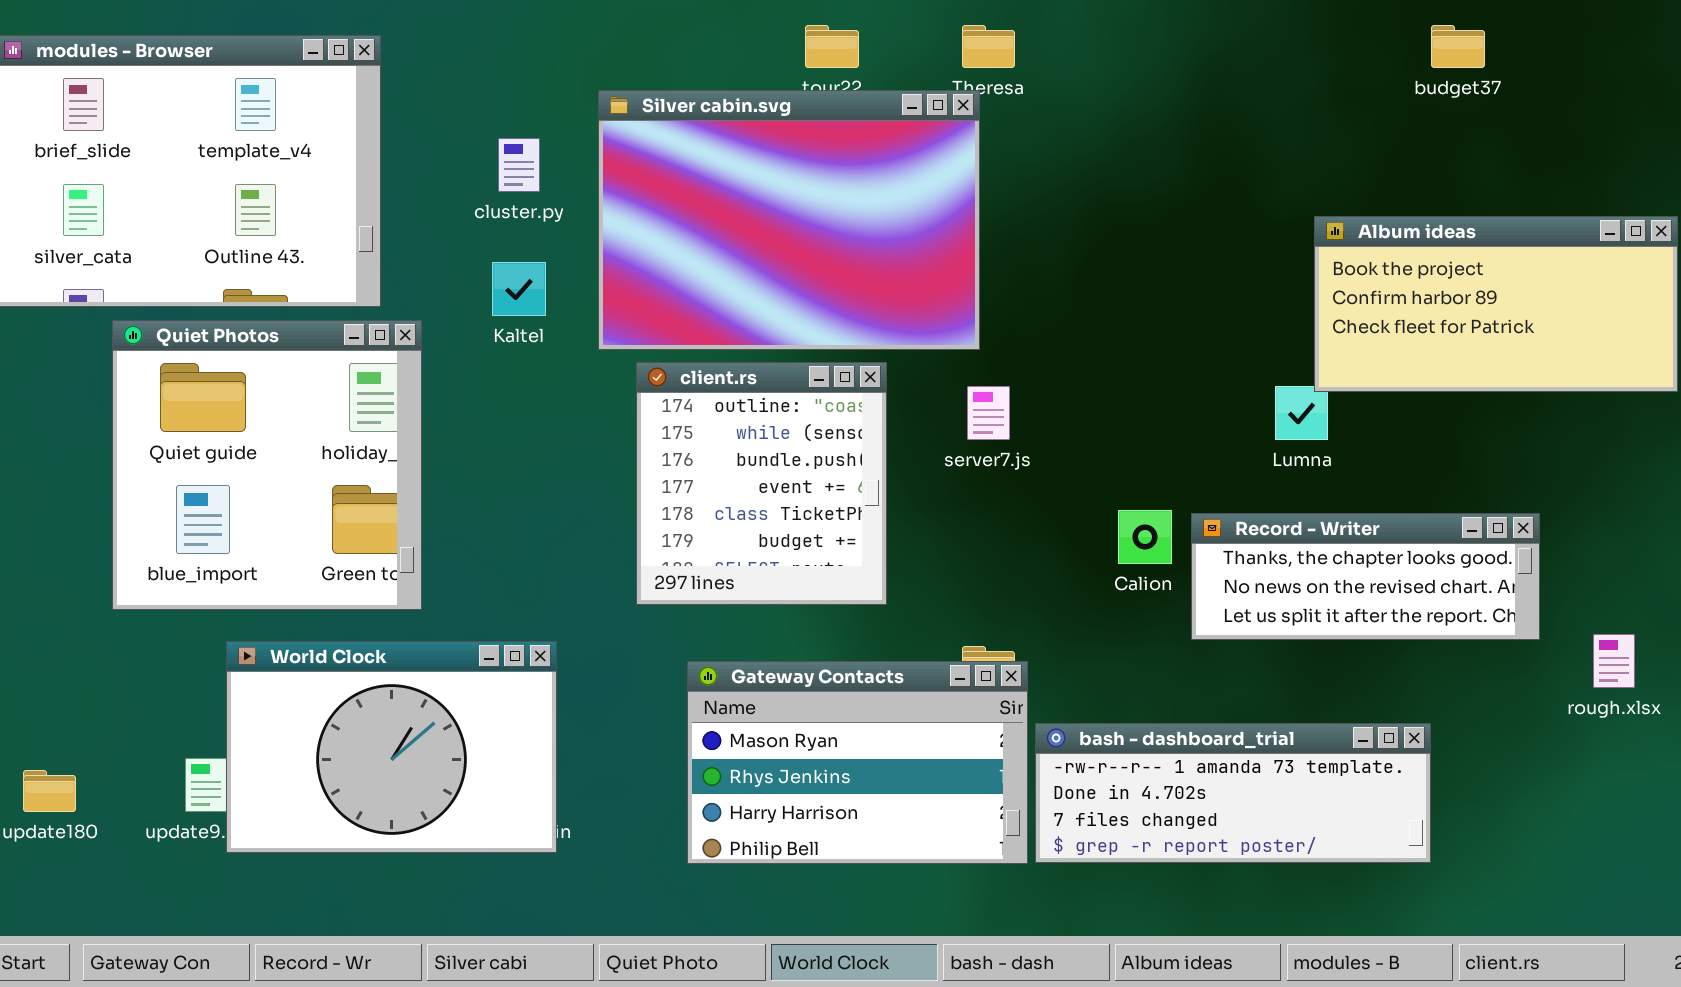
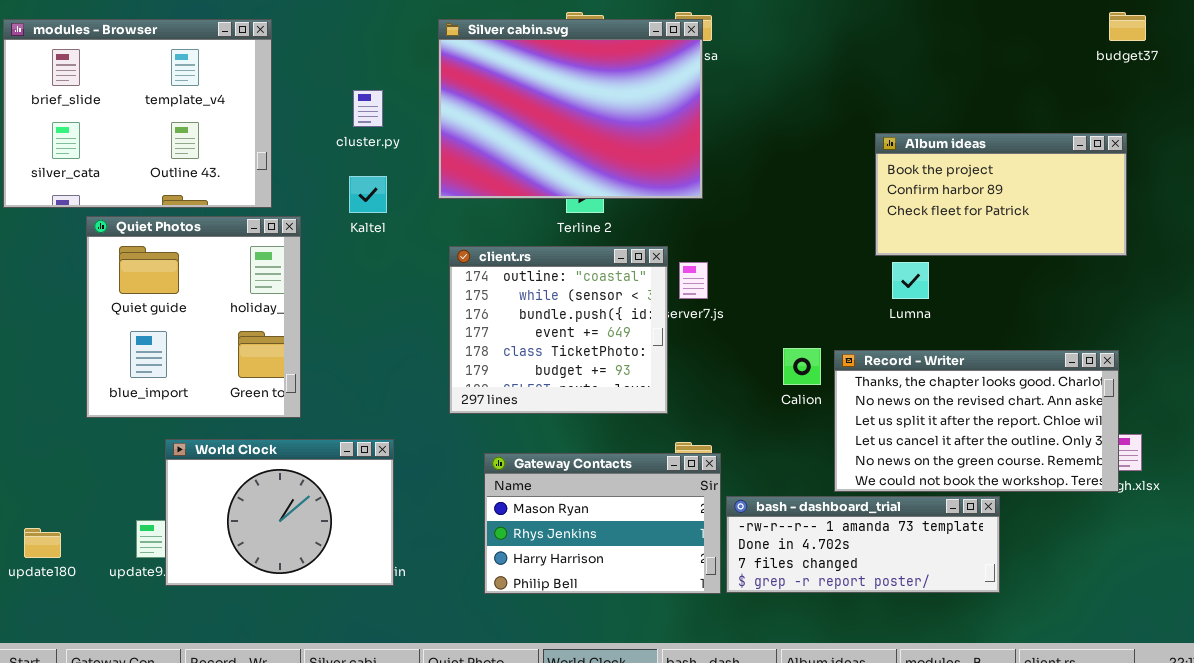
budget37: [1431,25,1485,68] -> [1109,12,1146,41], moved
Silver cabin.svg: [598,90,980,350] -> [438,19,703,199], moved
Album ideas: [1314,216,1678,392] -> [875,133,1127,256], moved
client.rs: [636,362,887,605] -> [449,246,668,414], resized
Record - Writer: [1191,513,1540,640] -> [834,350,1119,492], resized

